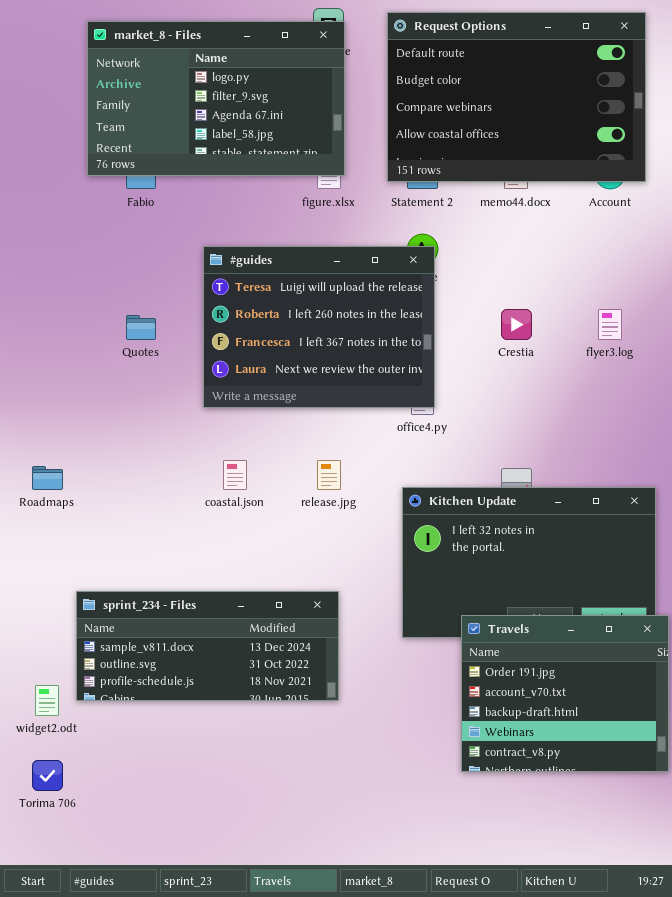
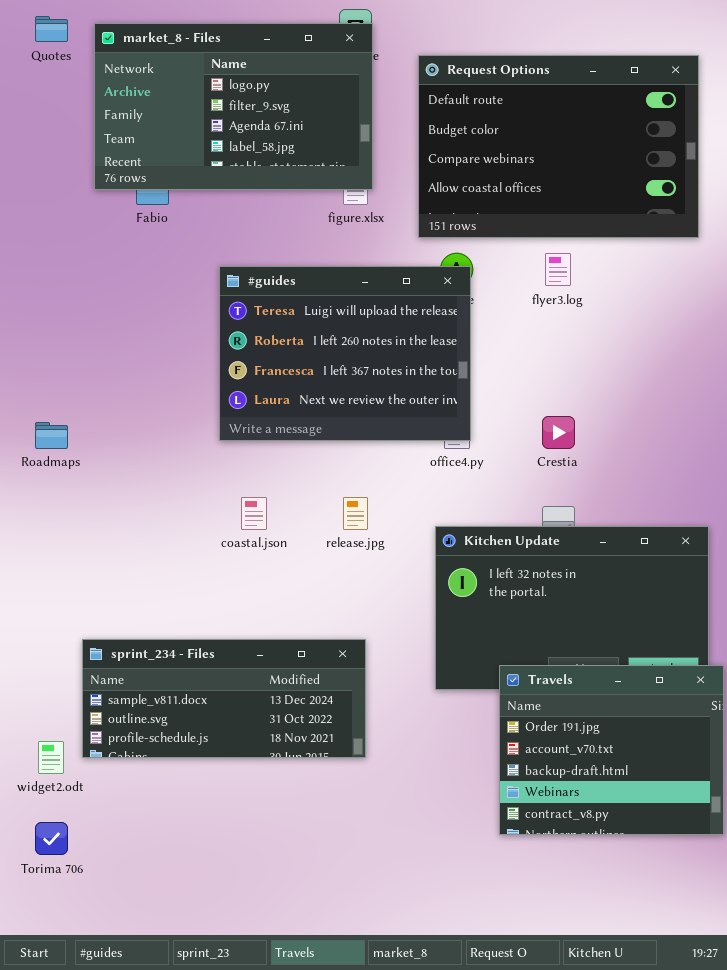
Request Options: [387,12,646,182] -> [418,55,699,238], moved
Crestia: [501,309,532,340] -> [542,416,575,449], moved
flyer3.log: [598,309,622,340] -> [545,253,571,286], moved
Quotes: [126,315,156,340] -> [35,16,68,42], moved
Roadmaps: [32,466,63,490] -> [35,422,68,449], moved

